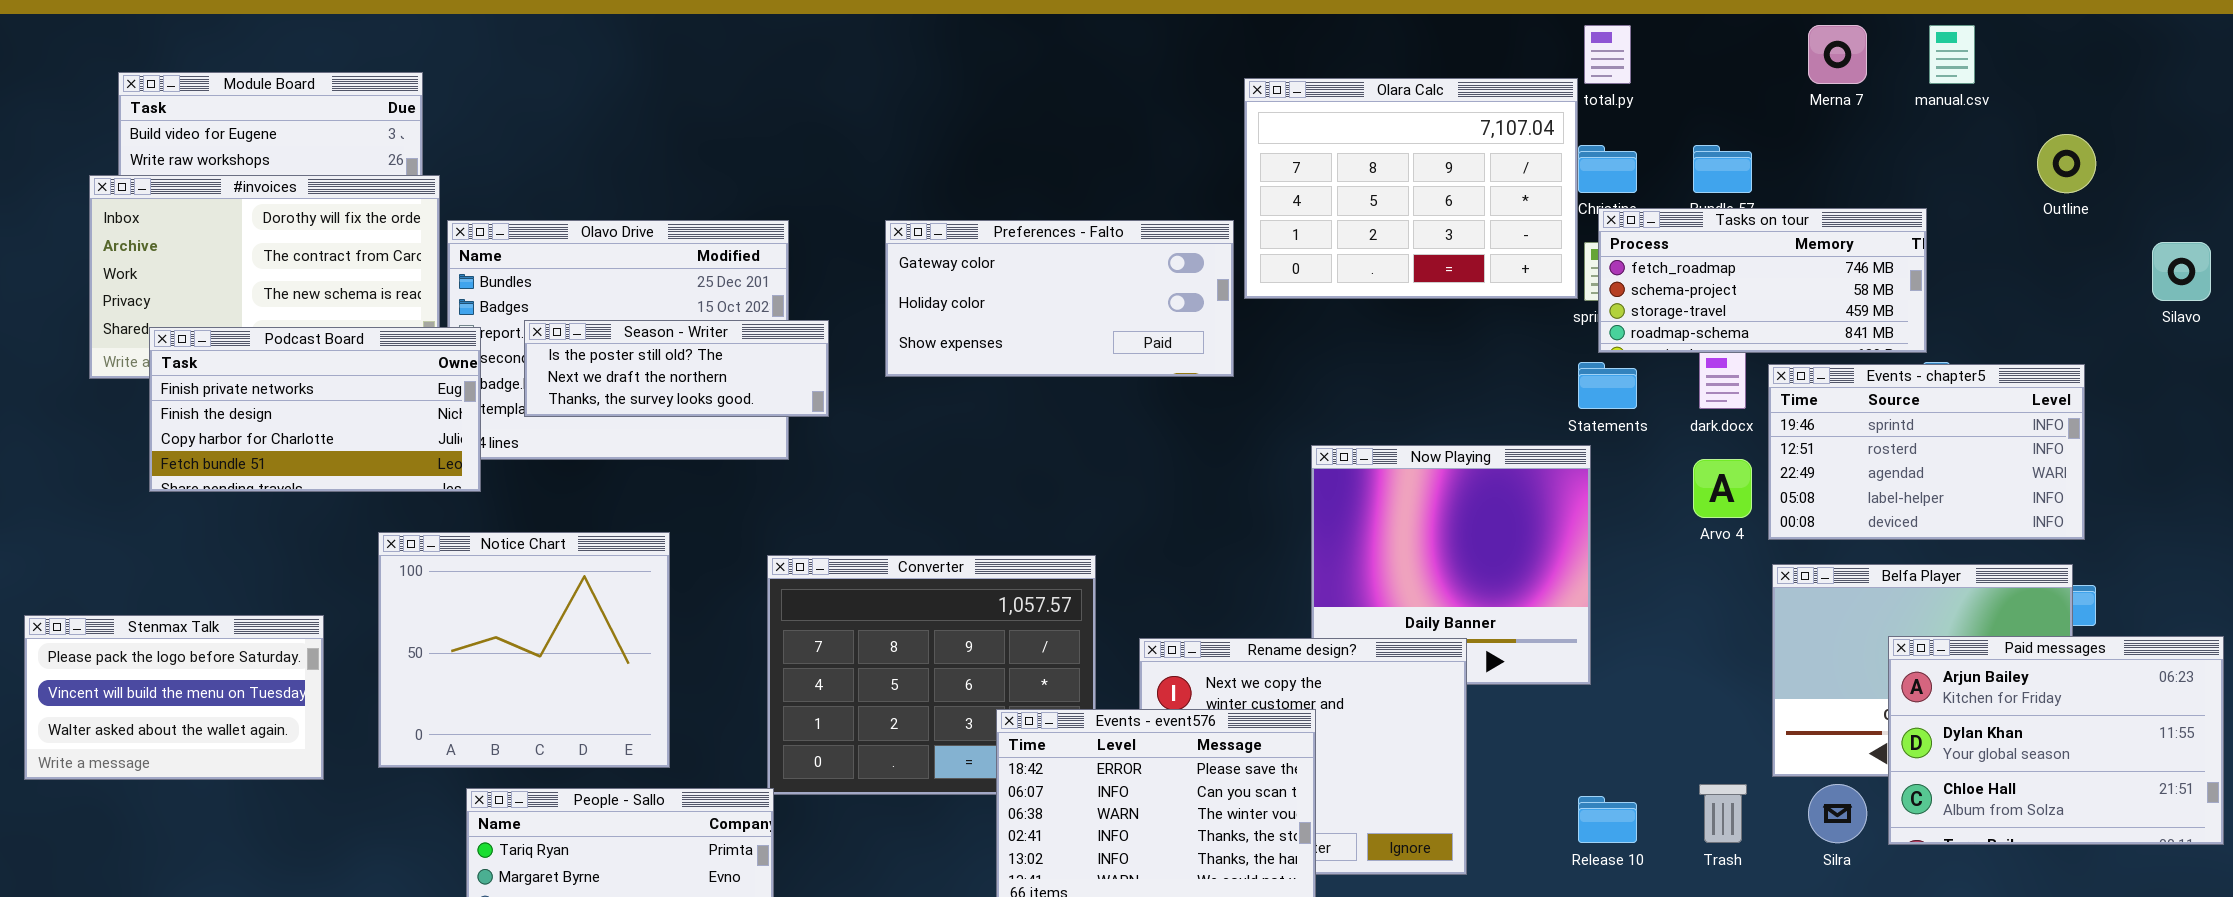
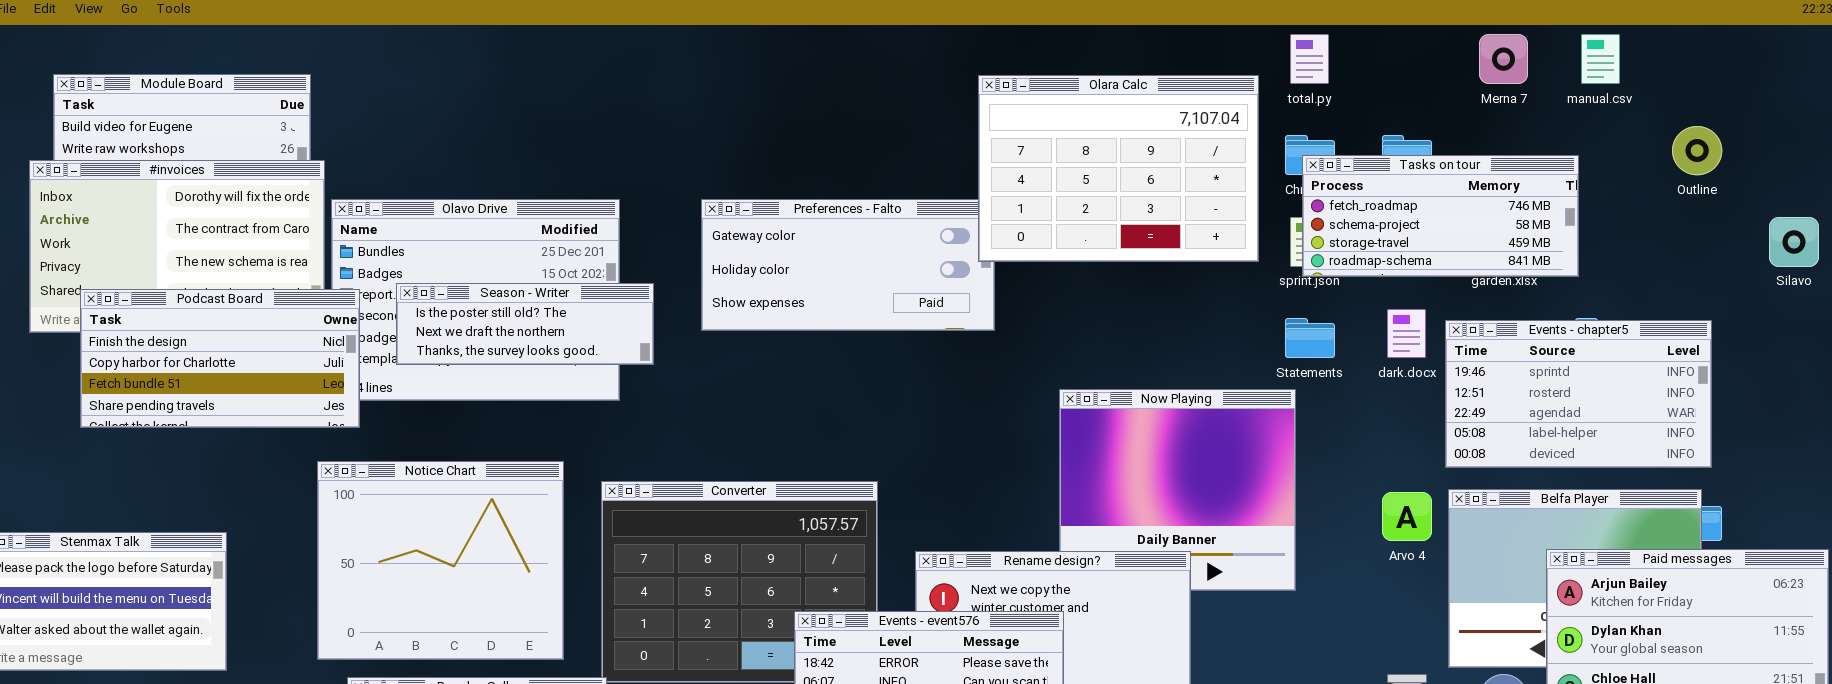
Olara Calc: [1244,78,1578,299] -> [978,75,1259,262], moved
Tasks on tour: [1598,208,1927,353] -> [1302,155,1579,277], moved
Podcast Board: [149,327,481,492] -> [80,289,360,428], scrolled down 1 row
Arvo 4: [1693,459,1752,518] -> [1382,492,1432,541], moved
Notice Chart: [378,532,670,768] -> [317,461,564,660], moved

